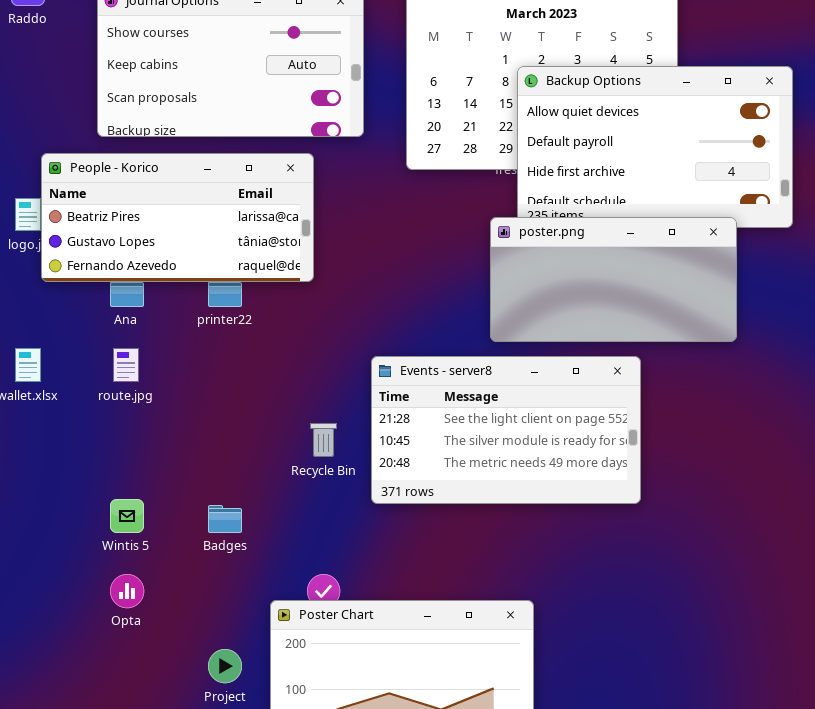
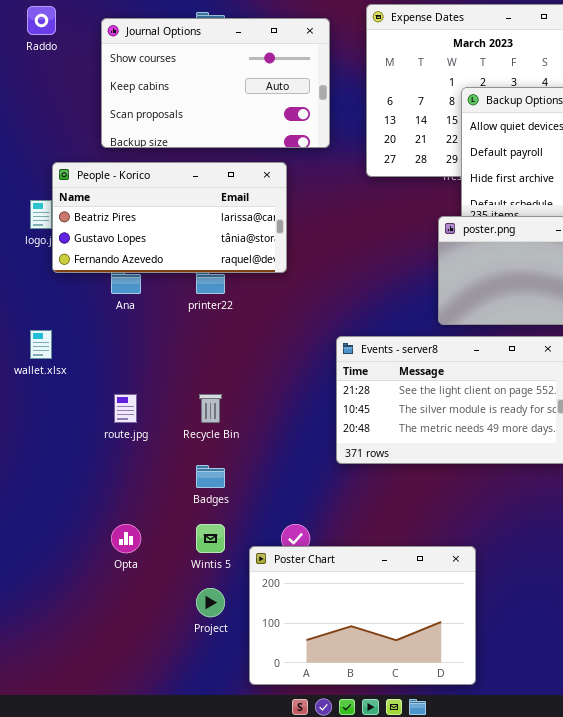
route.jpg: [113,348,139,382] -> [114,394,137,423], moved
Recycle Bin: [310,423,337,457] -> [199,394,222,423], moved
Wintis 5: [110,499,144,533] -> [196,524,225,553], moved

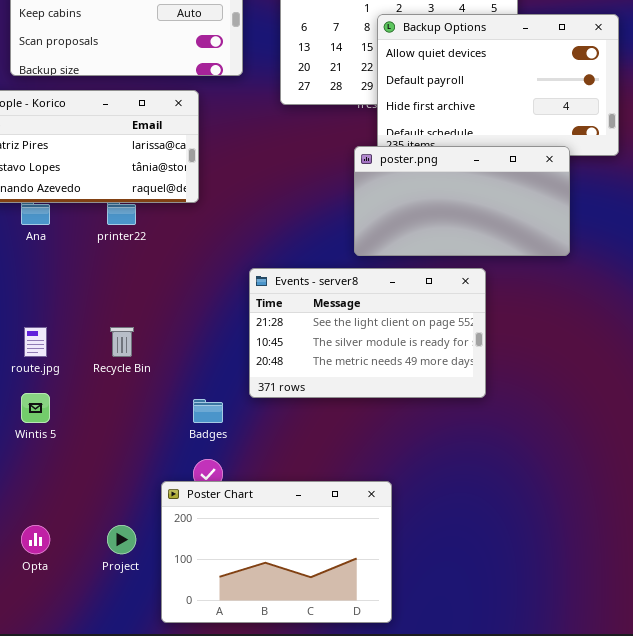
Badges: [196,465,225,488] -> [193,399,223,423], moved
Opta: [111,524,141,553] -> [21,525,50,554], moved
Wintis 5: [196,524,225,553] -> [21,393,50,423], moved

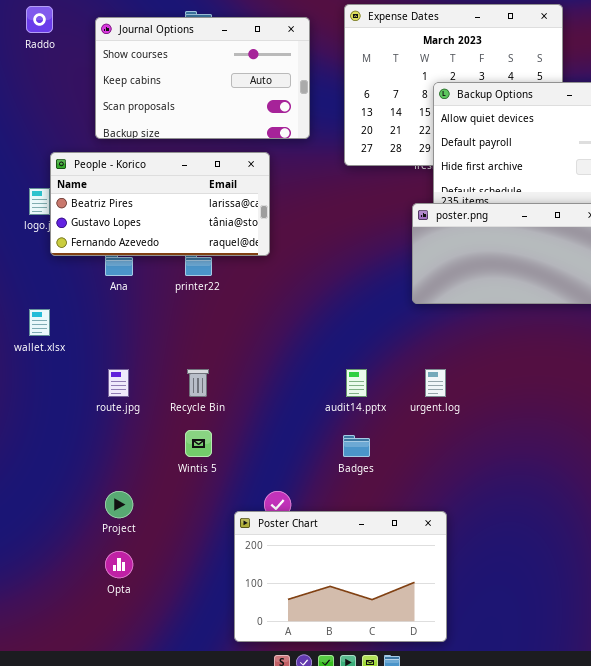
Events - server8: [249,268,486,398] -> none, closed
Wintis 5: [21,393,50,423] -> [185,430,212,457], moved
Badges: [193,399,223,423] -> [343,435,370,457], moved
Project: [107,525,136,554] -> [105,491,133,518], moved

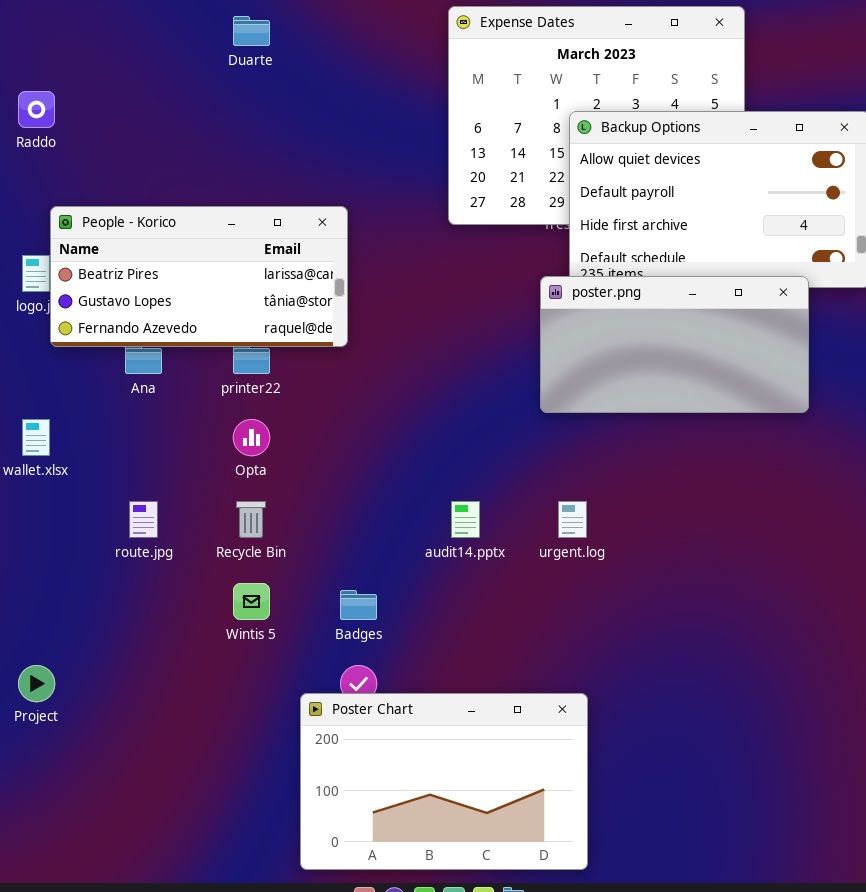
Raddo: [26,6,53,33] -> [18,91,55,128], moved
Journal Options: [95,17,310,139] -> none, closed
Badges: [343,435,370,457] -> [340,590,377,620], moved
Project: [105,491,133,518] -> [18,665,55,702], moved
Opta: [105,551,133,578] -> [233,419,270,456], moved

